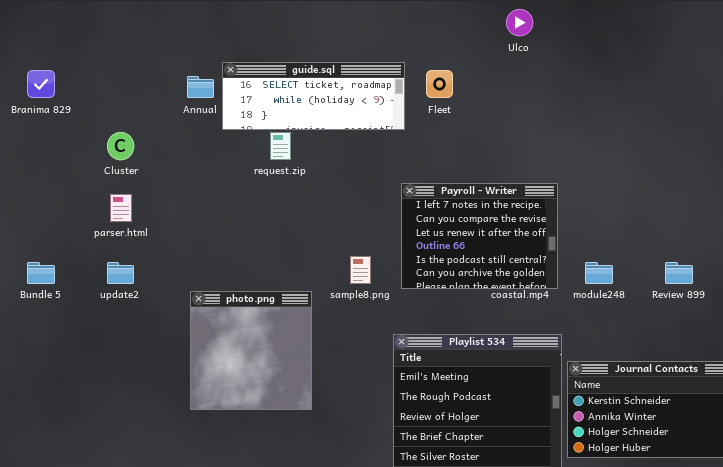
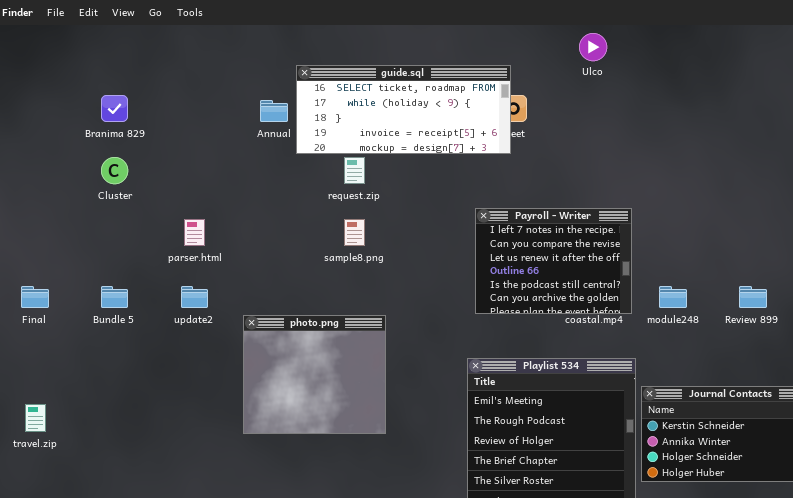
guide.sql: [222,62,405,130] -> [296,65,511,154], resized
Cluster: [107,132,134,160] -> [101,157,128,184], moved
sample8.png: [350,256,371,284] -> [344,219,365,246], moved
photo.png: [190,291,312,410] -> [243,315,386,434], resized

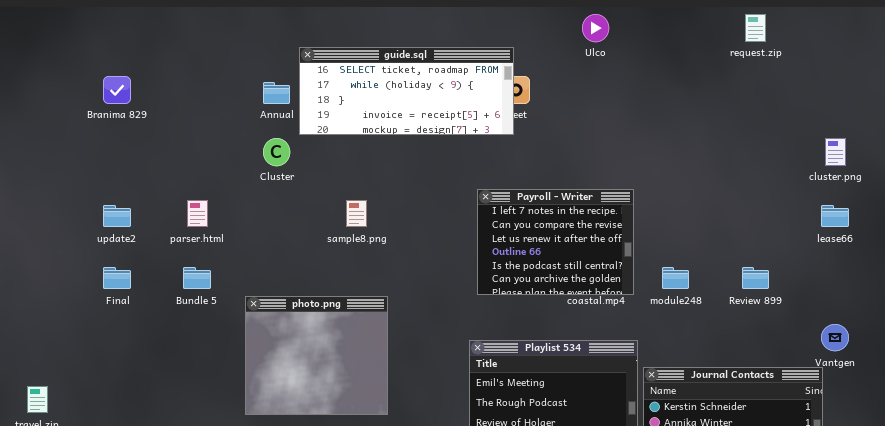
Cluster: [101,157,128,184] -> [263,138,290,166], moved
request.zip: [344,157,365,184] -> [745,14,766,42], moved
Final: [21,286,49,308] -> [103,267,131,289], moved
Bundle 5: [101,286,128,308] -> [183,267,211,289], moved
update2: [181,286,208,308] -> [103,205,131,227], moved

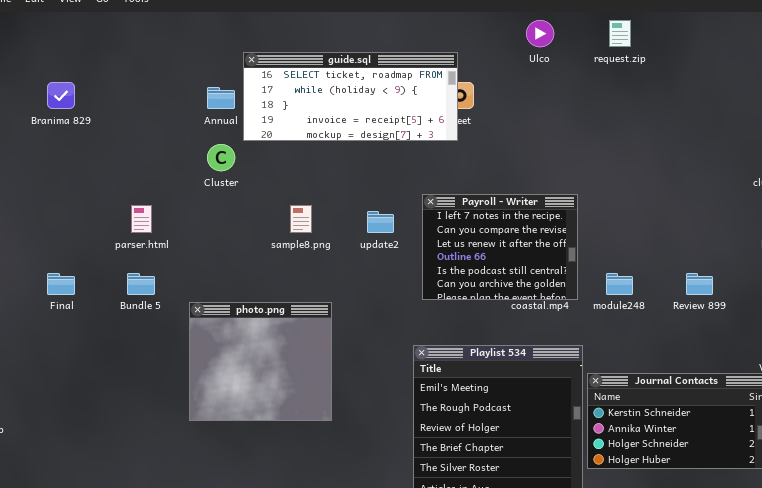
request.zip: [745,14,766,42] -> [609,20,631,47], moved
update2: [103,205,131,227] -> [367,211,394,233], moved

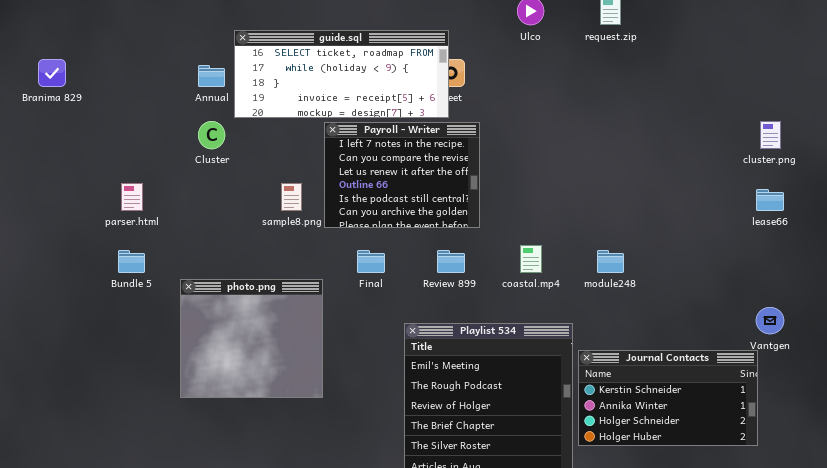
Payroll - Writer: [422,194,578,300] -> [324,122,480,228], moved
Final: [47,273,75,295] -> [357,250,385,273], moved
Review 899: [686,273,713,295] -> [437,250,465,273], moved

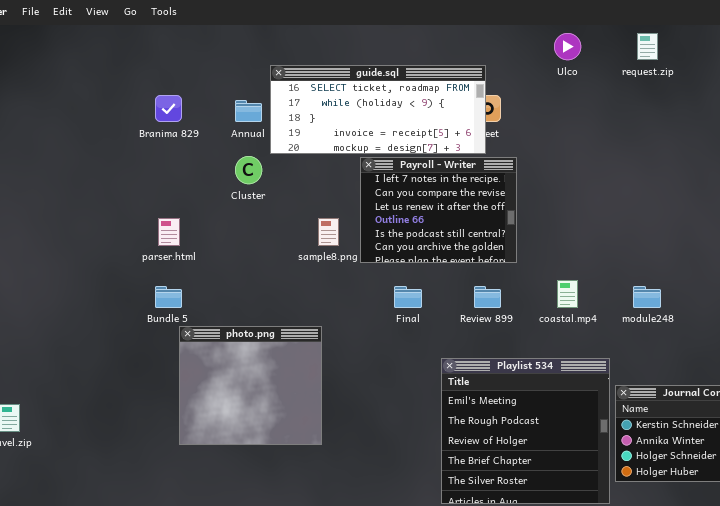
Branima 829: [38,59,66,87] -> [155,95,182,122], moved
photo.png: [180,279,323,398] -> [179,326,322,445], moved

